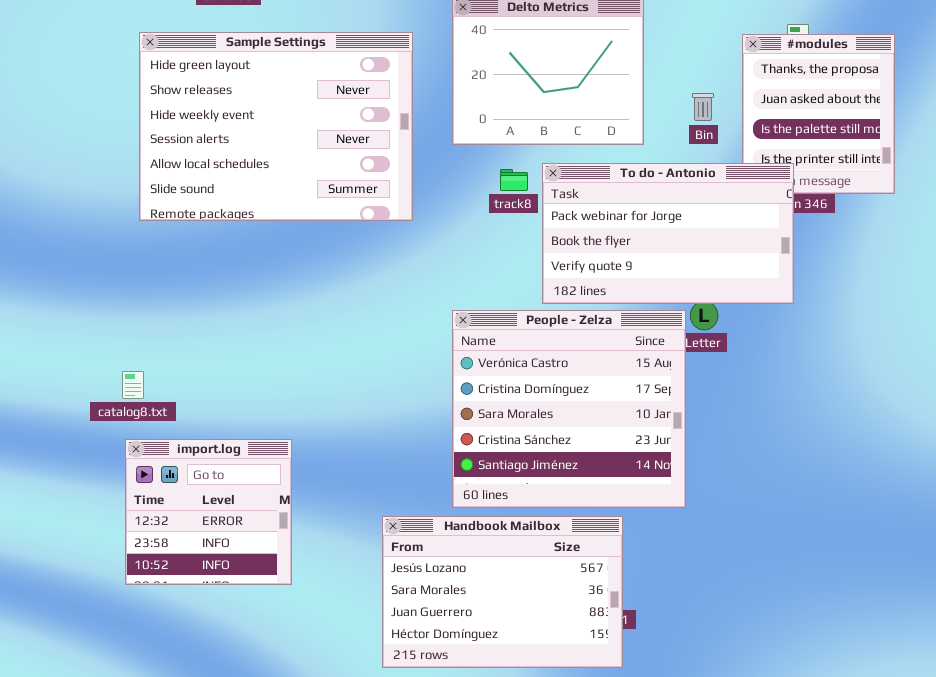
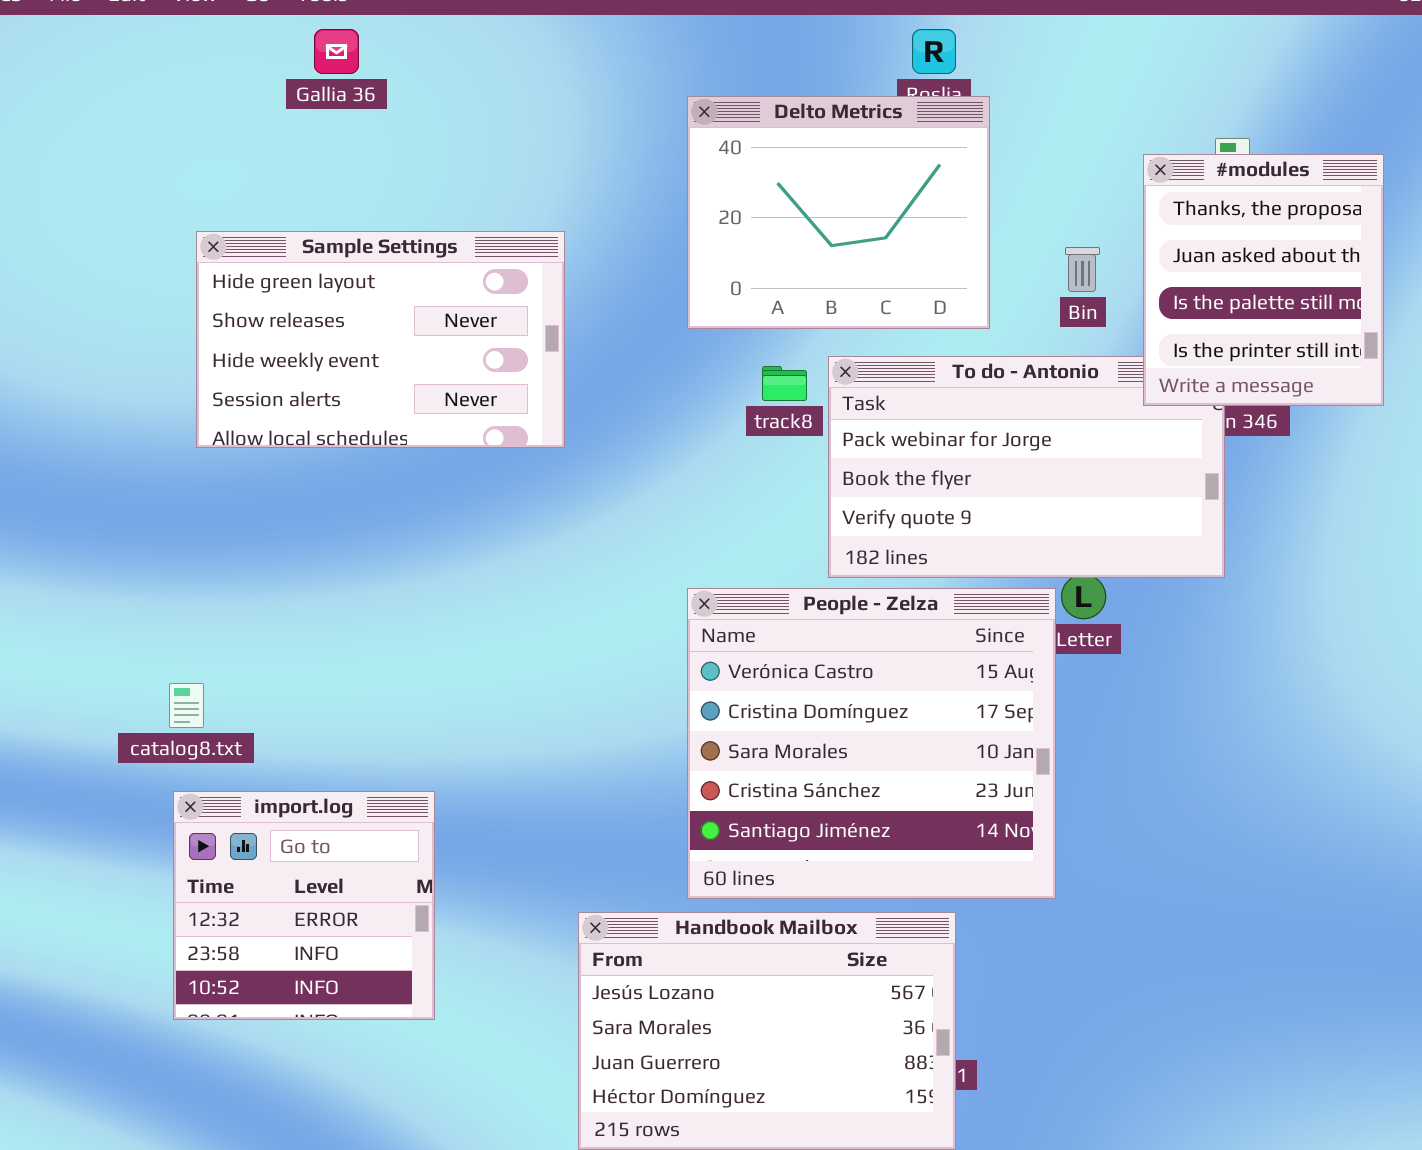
Sample Settings: [139,32,413,221] -> [196,231,565,448], resized
#modules: [742,34,895,194] -> [1143,154,1384,406], raised

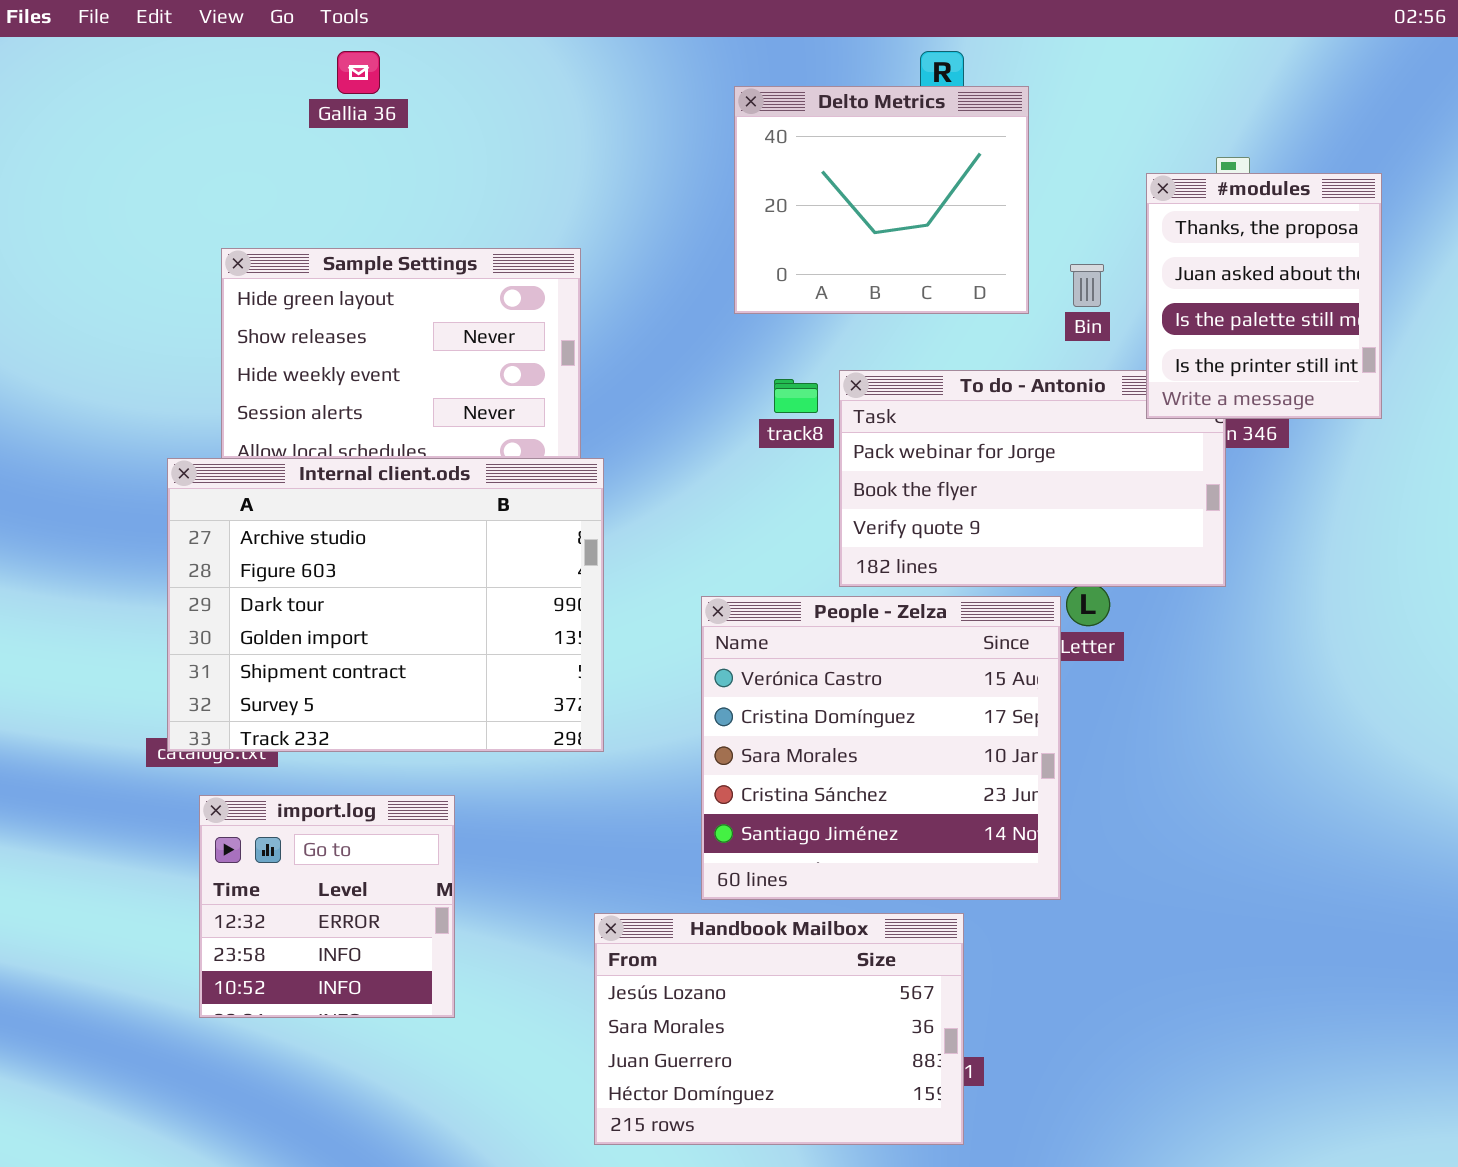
Delto Metrics: [687,96,990,329] -> [734,86,1029,314], moved
Internal client.ods: none -> [167,458,604,752], opened

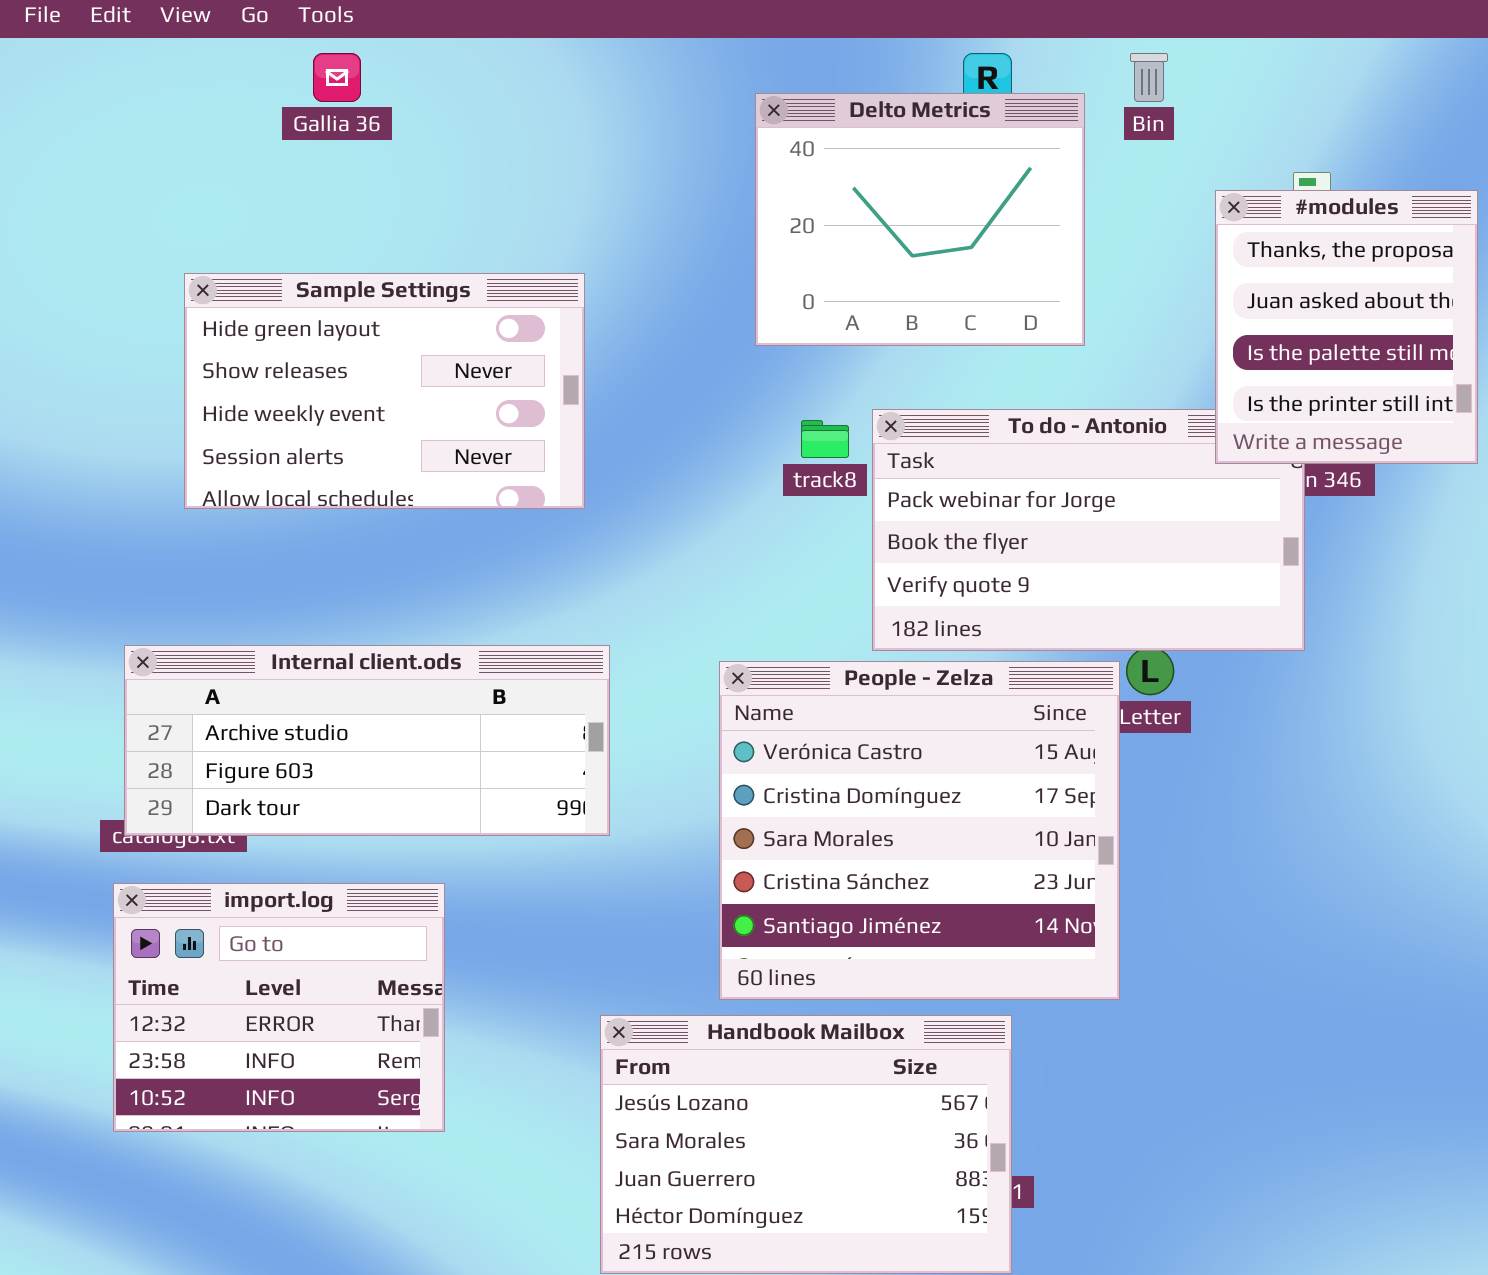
Bin: [1070,264,1104,307] -> [1130,53,1168,102], moved
Internal client.ods: [167,458,604,752] -> [124,645,610,836], resized
import.log: [199,795,455,1018] -> [113,883,445,1132], resized

